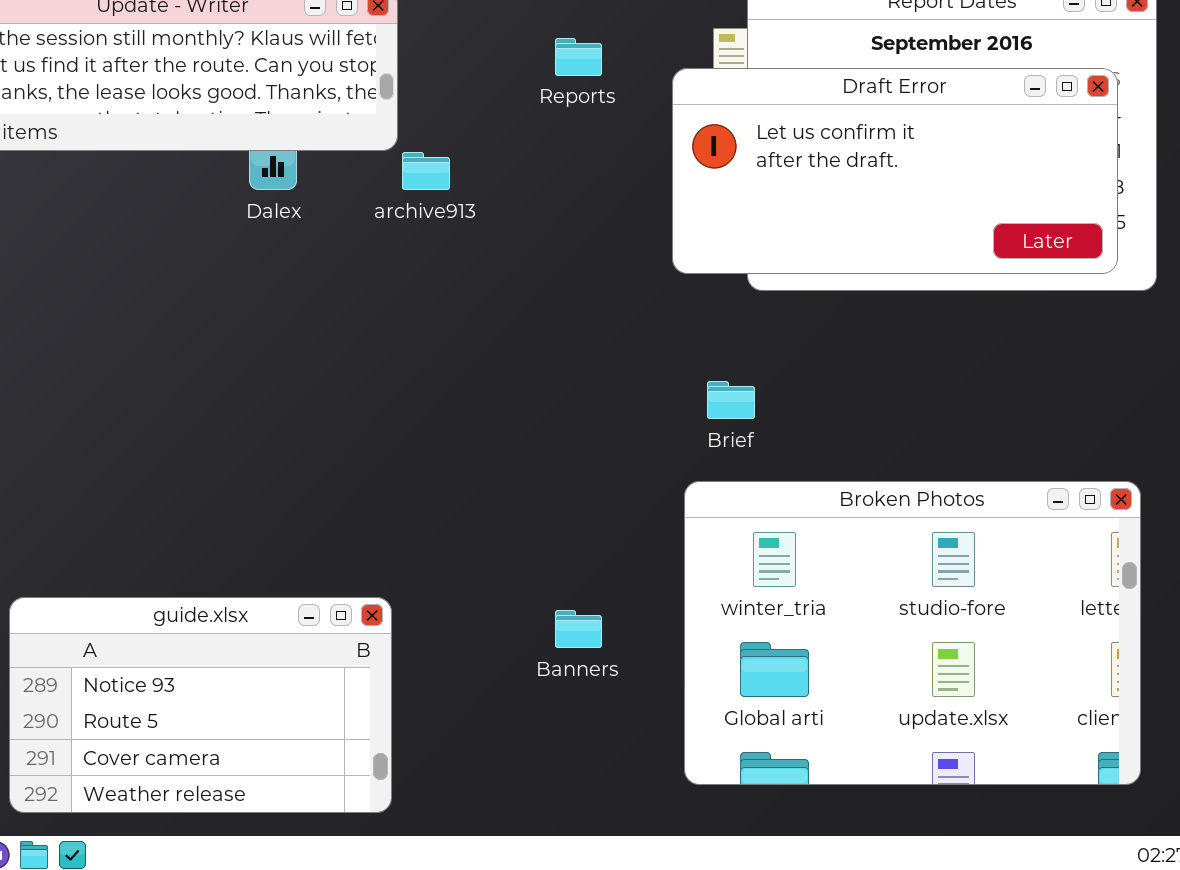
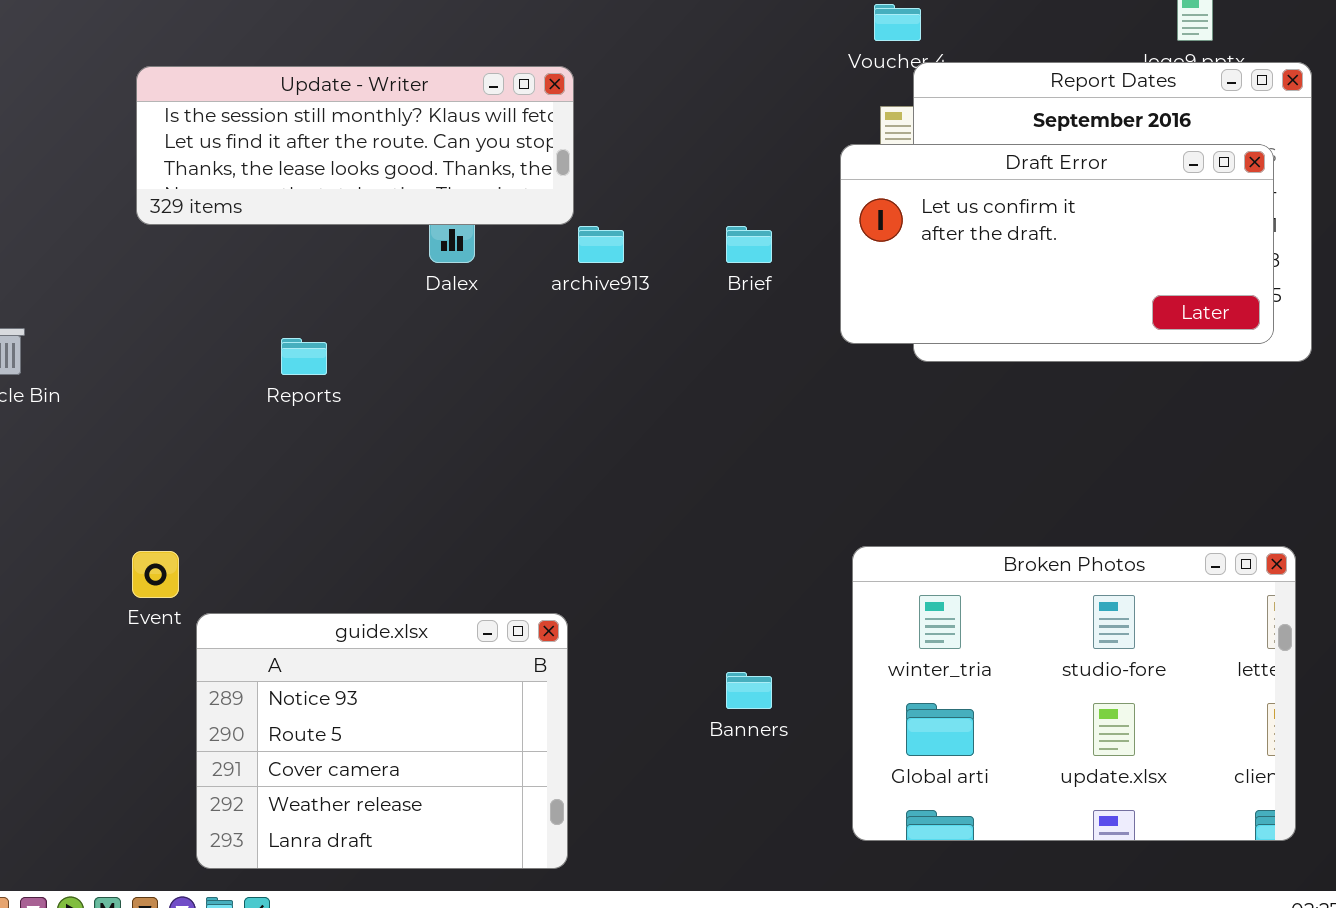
Reports: [555,38,602,76] -> [281,338,327,375], moved
Brief: [707,381,755,419] -> [726,226,772,263], moved
guide.xlsx: [9,597,392,813] -> [196,613,568,869], resized

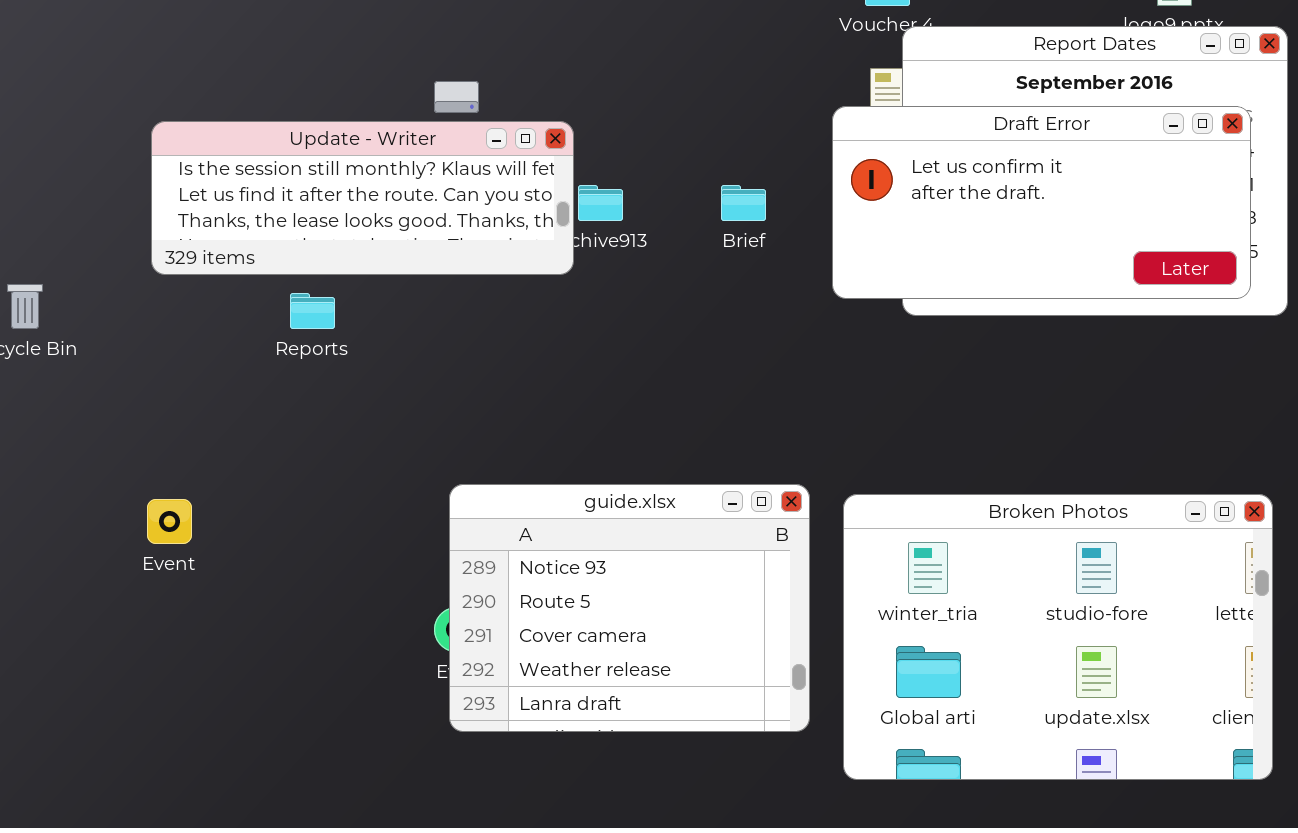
Update - Writer: [136,66,574,225] -> [151,121,574,275], moved
guide.xlsx: [196,613,568,869] -> [449,484,810,732], moved

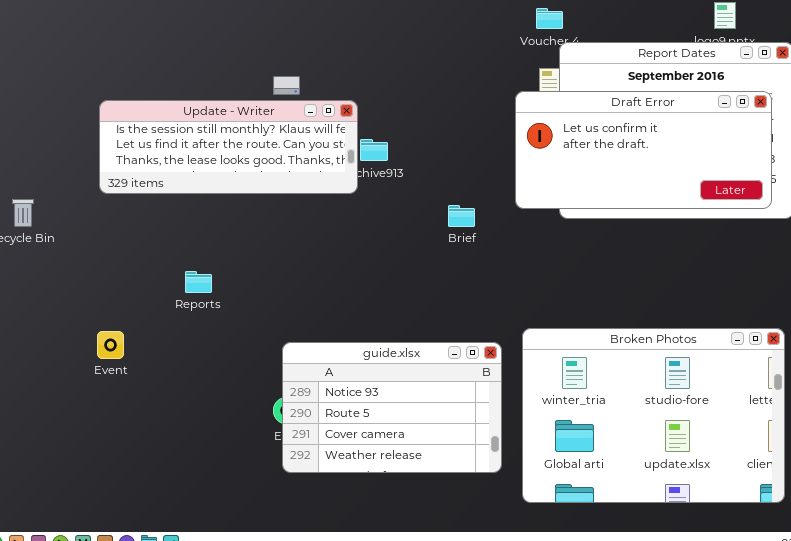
Brief: [721,185,766,221] -> [448,205,475,227], moved
Reports: [290,293,335,329] -> [185,271,212,293], moved
guide.xlsx: [449,484,810,732] -> [282,342,502,473], resized

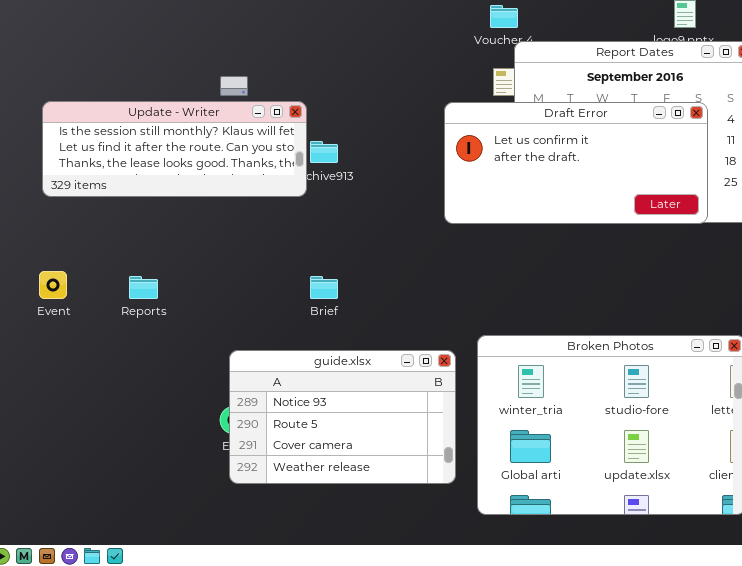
Draft Error: [515,91,772,209] -> [444,102,708,224], moved
Brief: [448,205,475,227] -> [310,276,338,299], moved
Event: [97,331,124,359] -> [39,271,67,299], moved

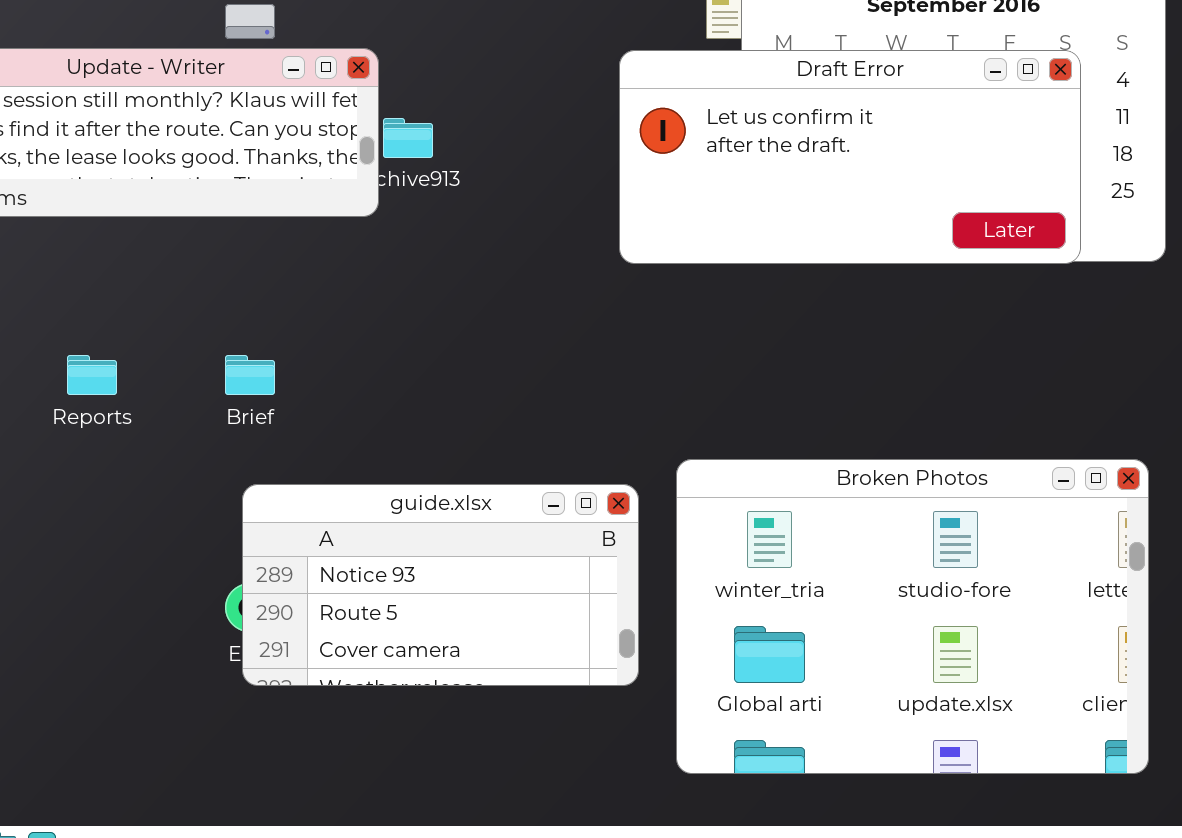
Brief: [310,276,338,299] -> [225,355,275,395], moved
guide.xlsx: [229,350,456,484] -> [242,484,639,686], resized

